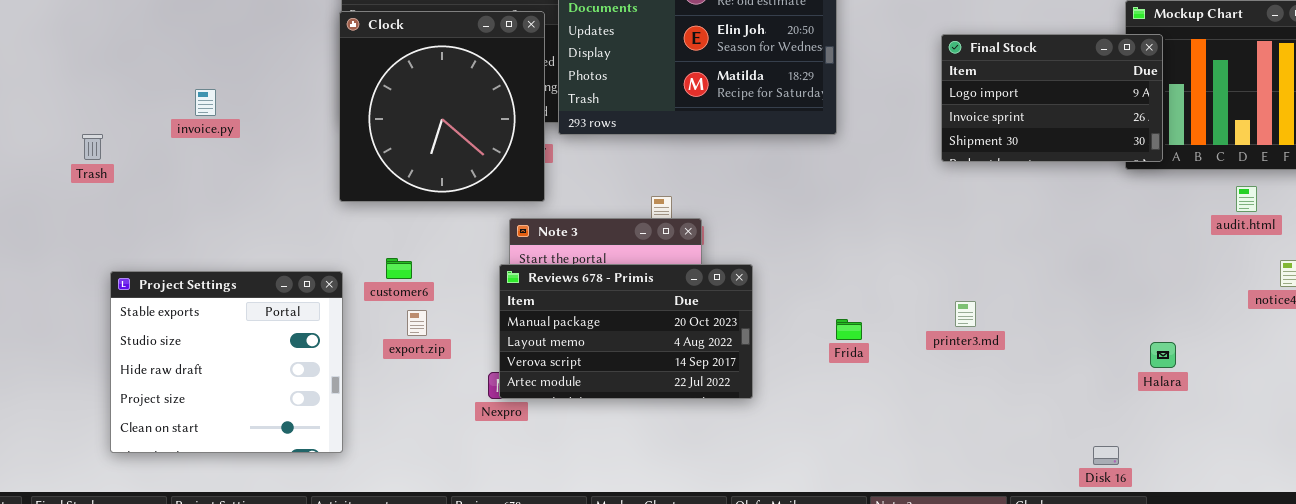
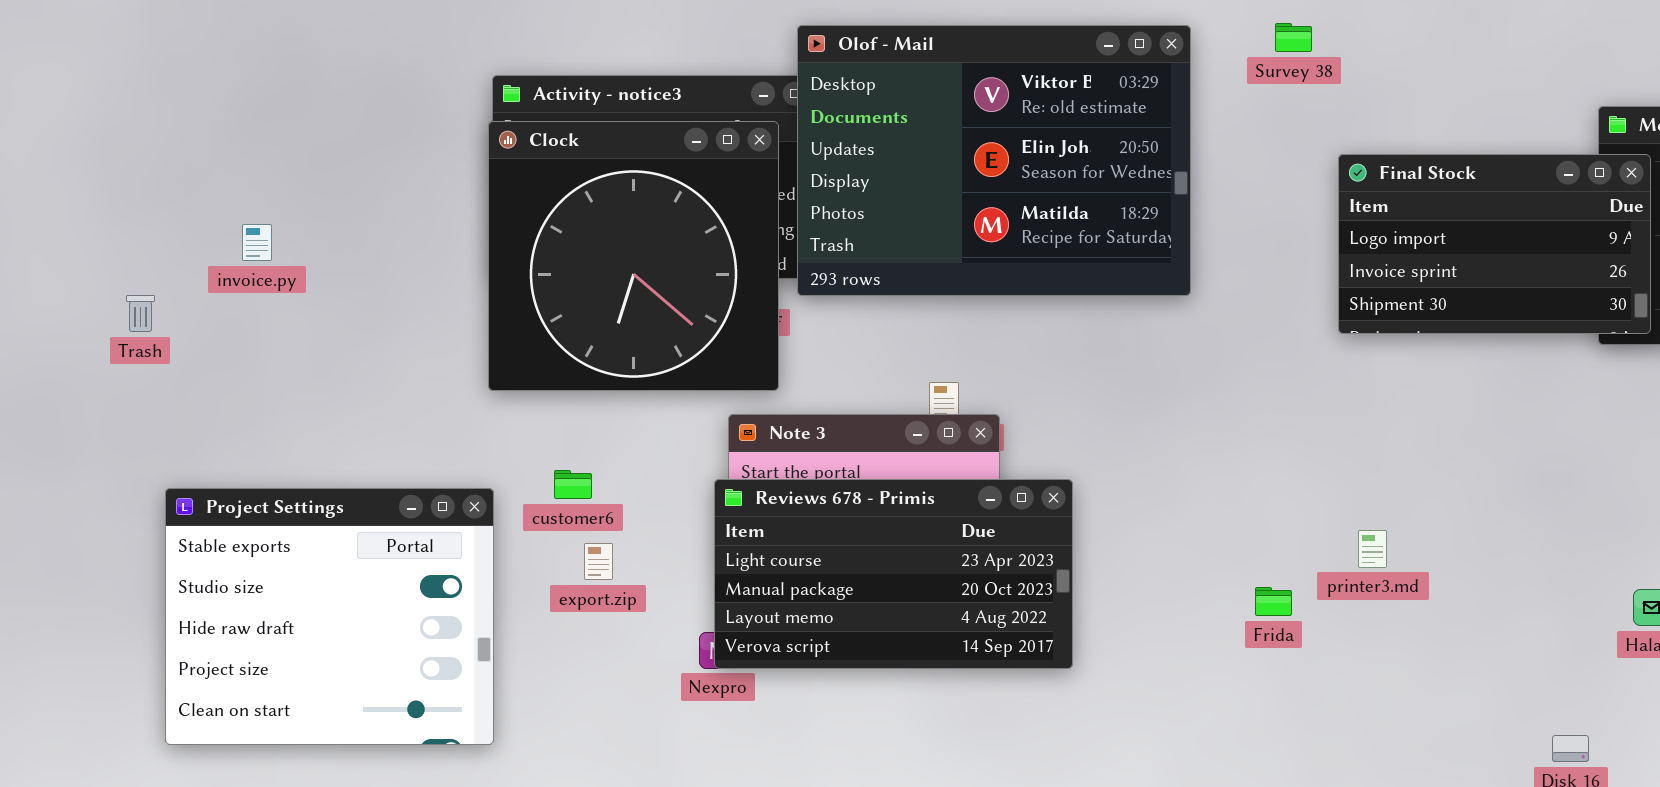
invoice.py: [195,89,216,116] -> [242,224,272,261], moved
Reviews 678 - Primis: [499,264,753,399] -> [714,479,1073,669], scrolled up 1 row
Frida: [836,319,862,340] -> [1255,587,1292,616], moved

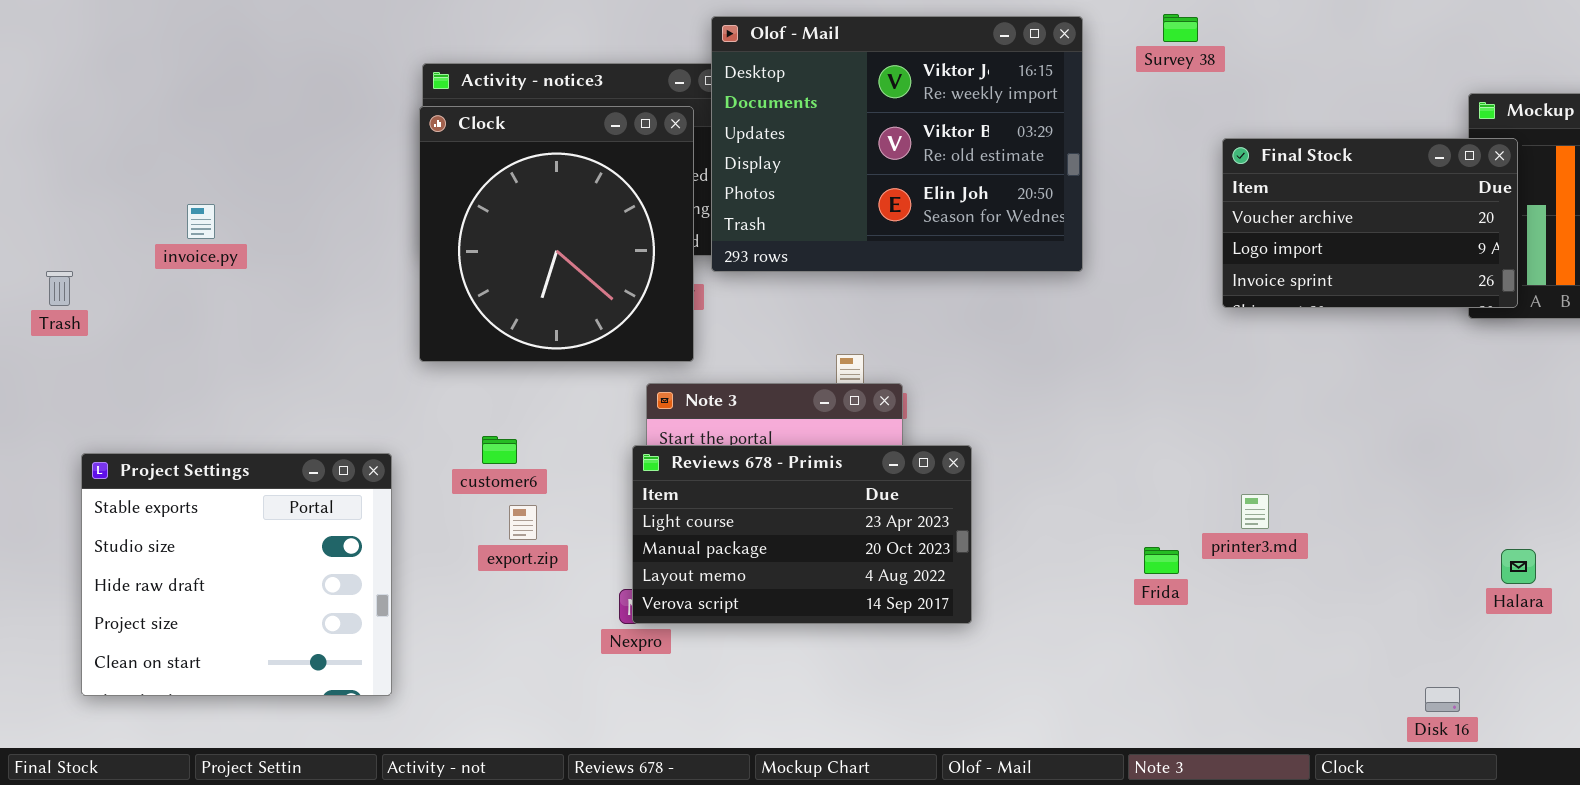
Olof - Mail: [797,25,1191,296] -> [711,16,1083,272], scrolled up 1 row
Final Stock: [1338,154,1651,334] -> [1222,138,1518,308], scrolled up 1 row
Trash: [126,295,155,332] -> [46,271,73,306], moved
Project Settings: [165,488,494,745] -> [81,453,392,696], moved

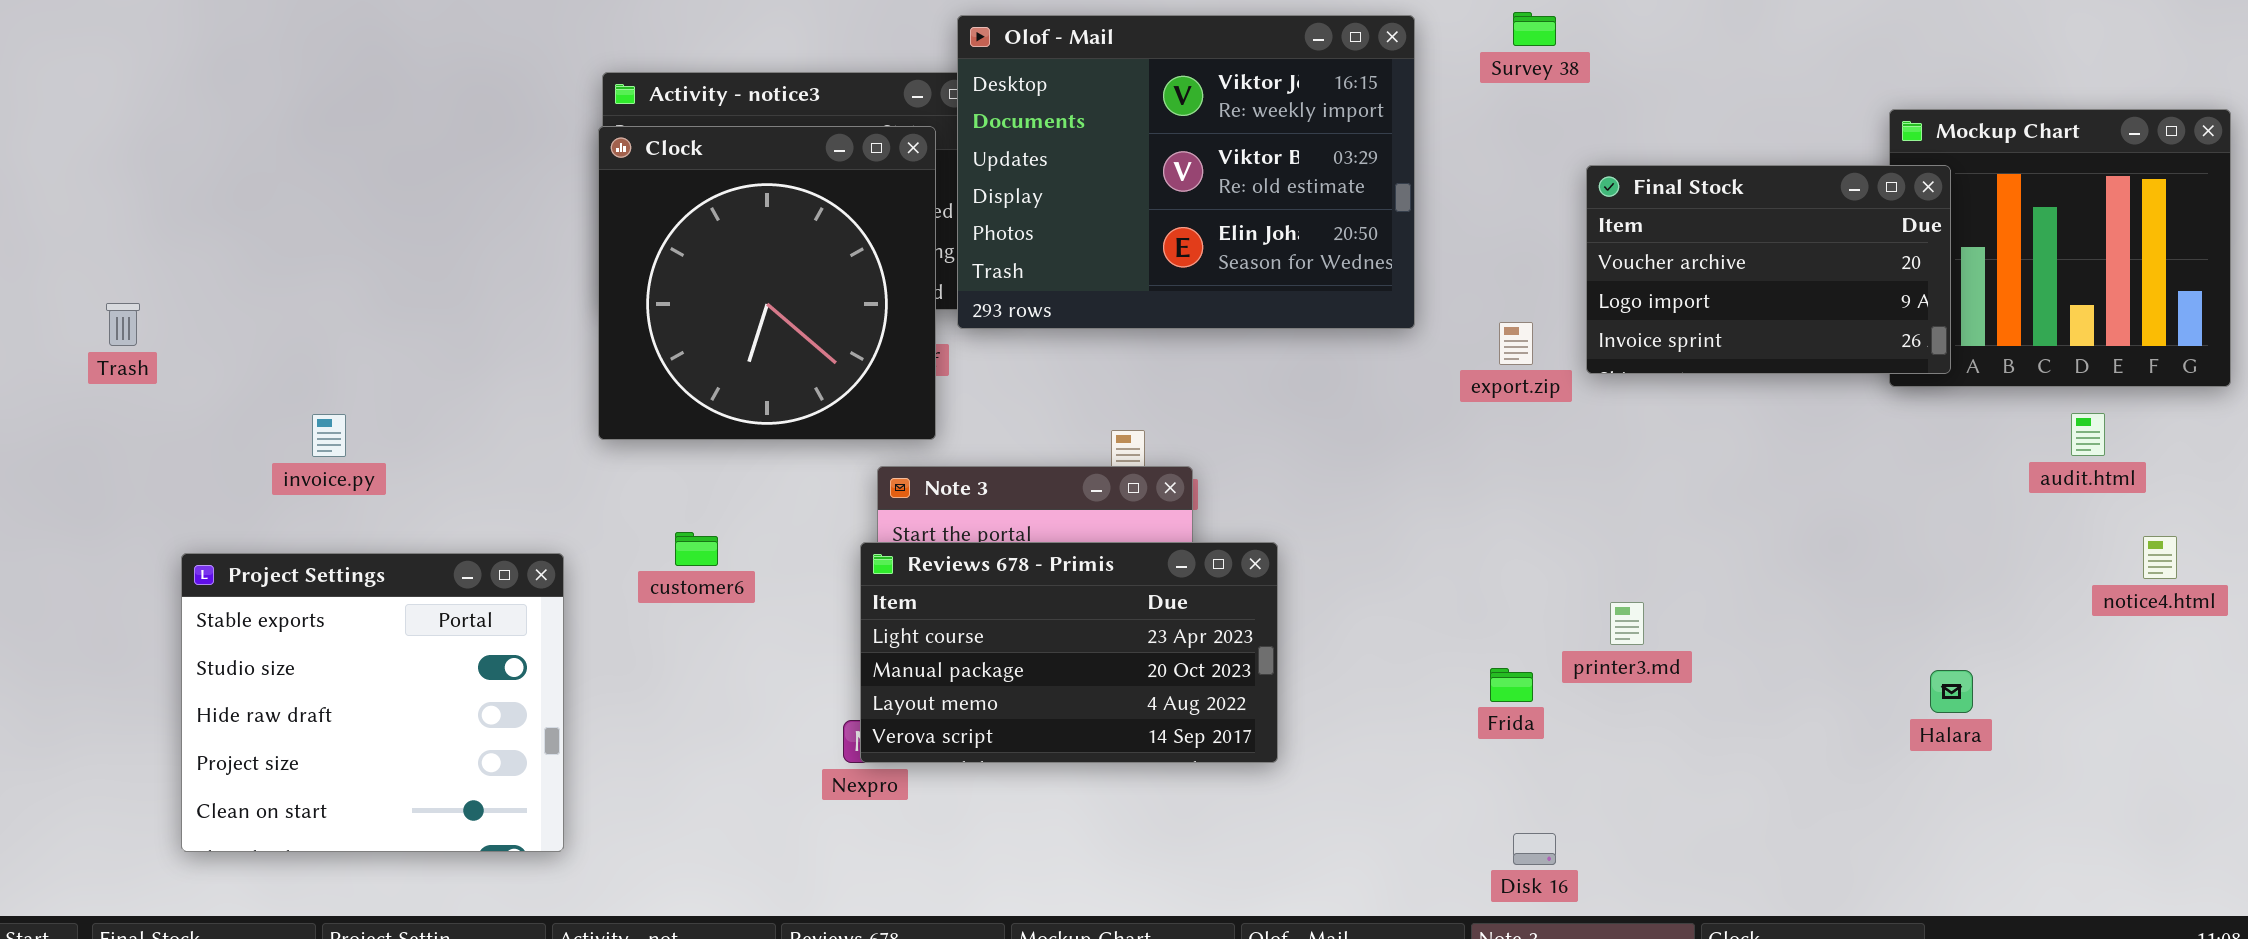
invoice.py: [187,204,215,239] -> [312,414,346,457], moved
Trash: [46,271,73,306] -> [106,303,140,346], moved
export.zip: [509,505,537,540] -> [1499,322,1533,365], moved
Disk 16: [1425,687,1460,712] -> [1513,833,1556,865], moved

